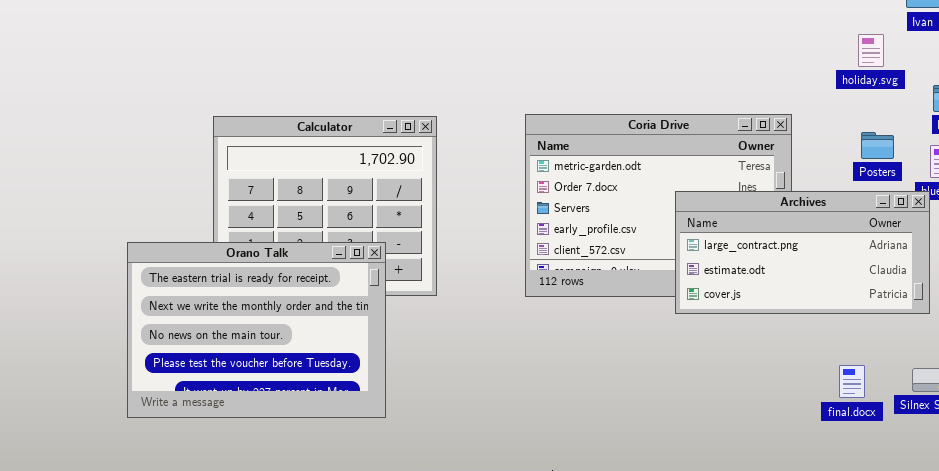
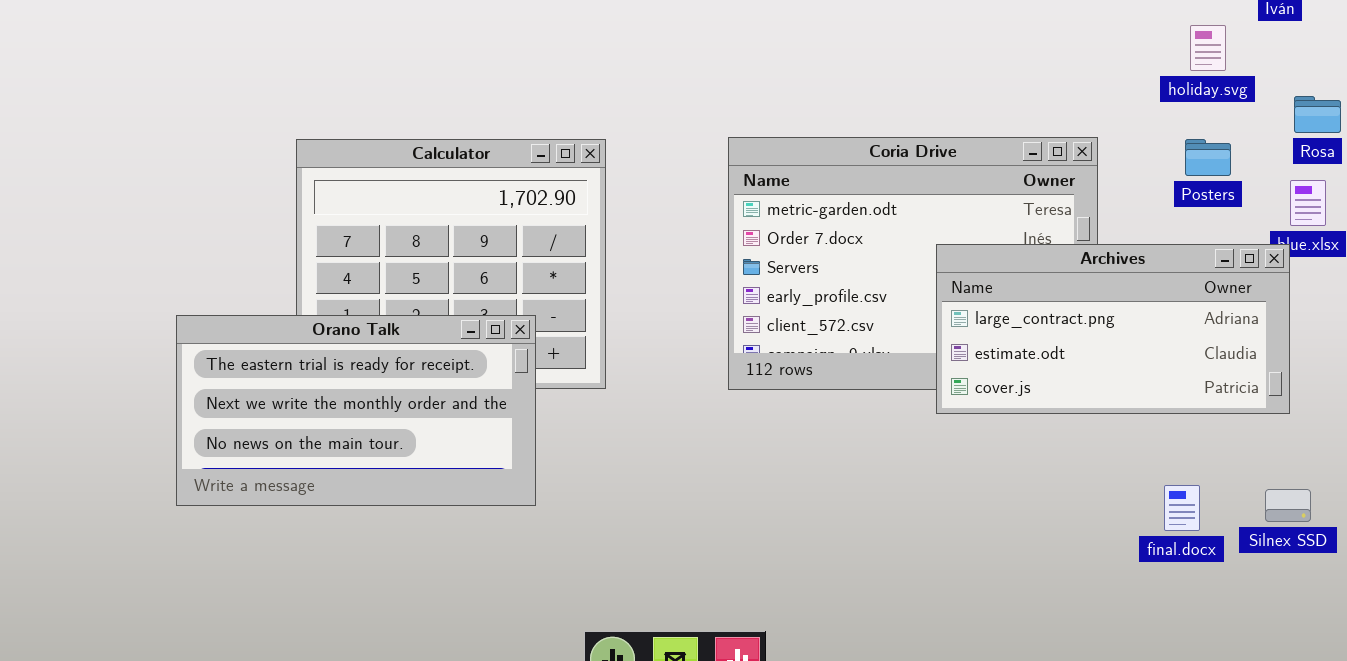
Posters: [861,132,894,159] -> [1185,139,1231,176], moved
Orano Talk: [127,242,386,418] -> [176,315,536,506], resized

